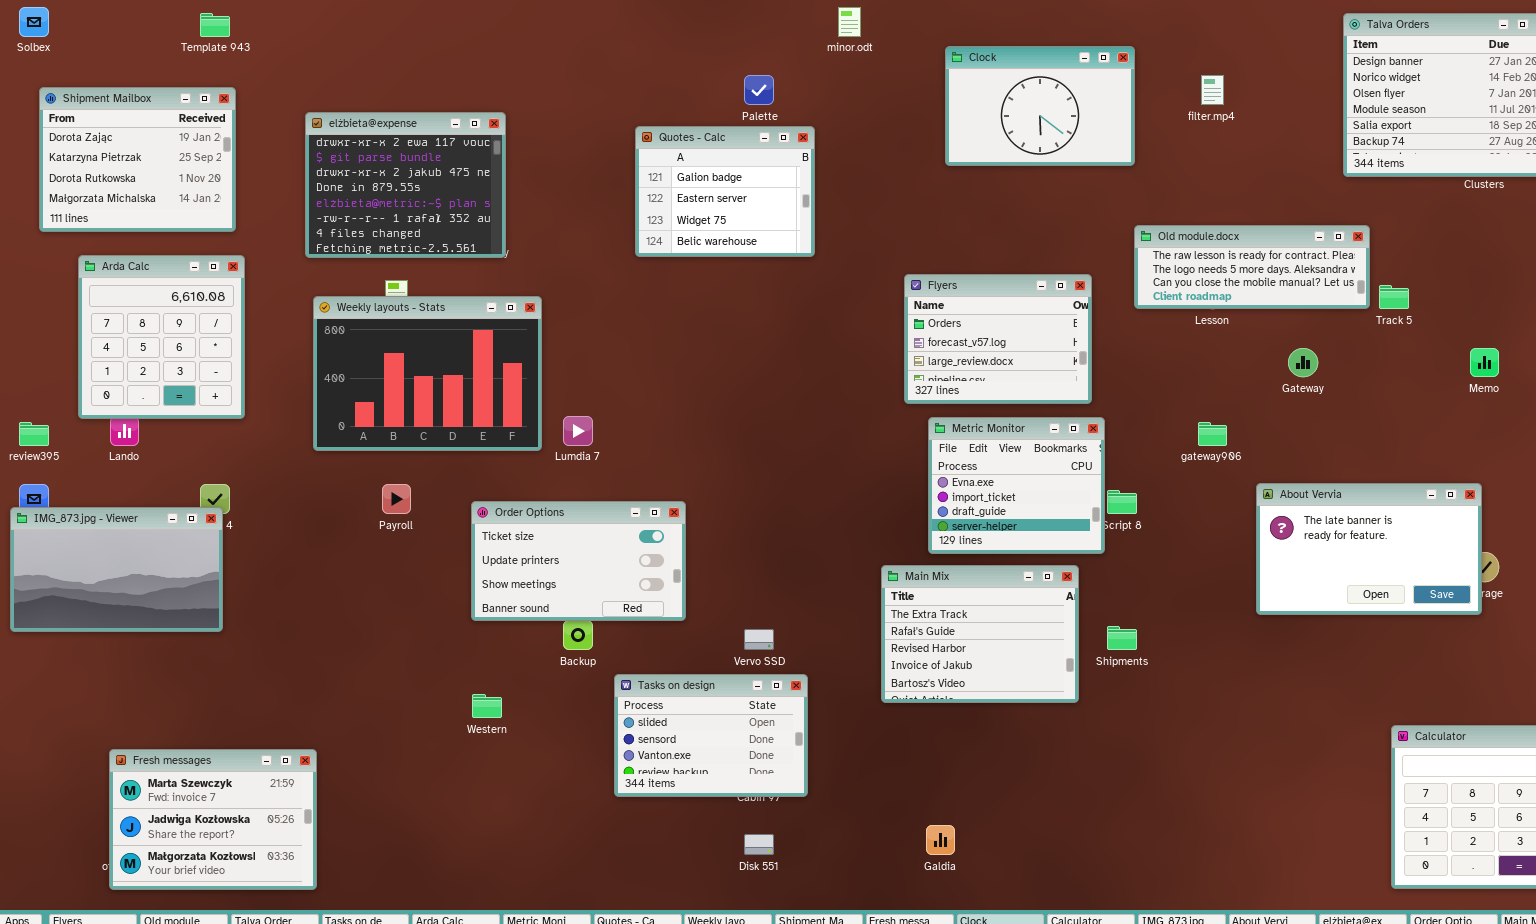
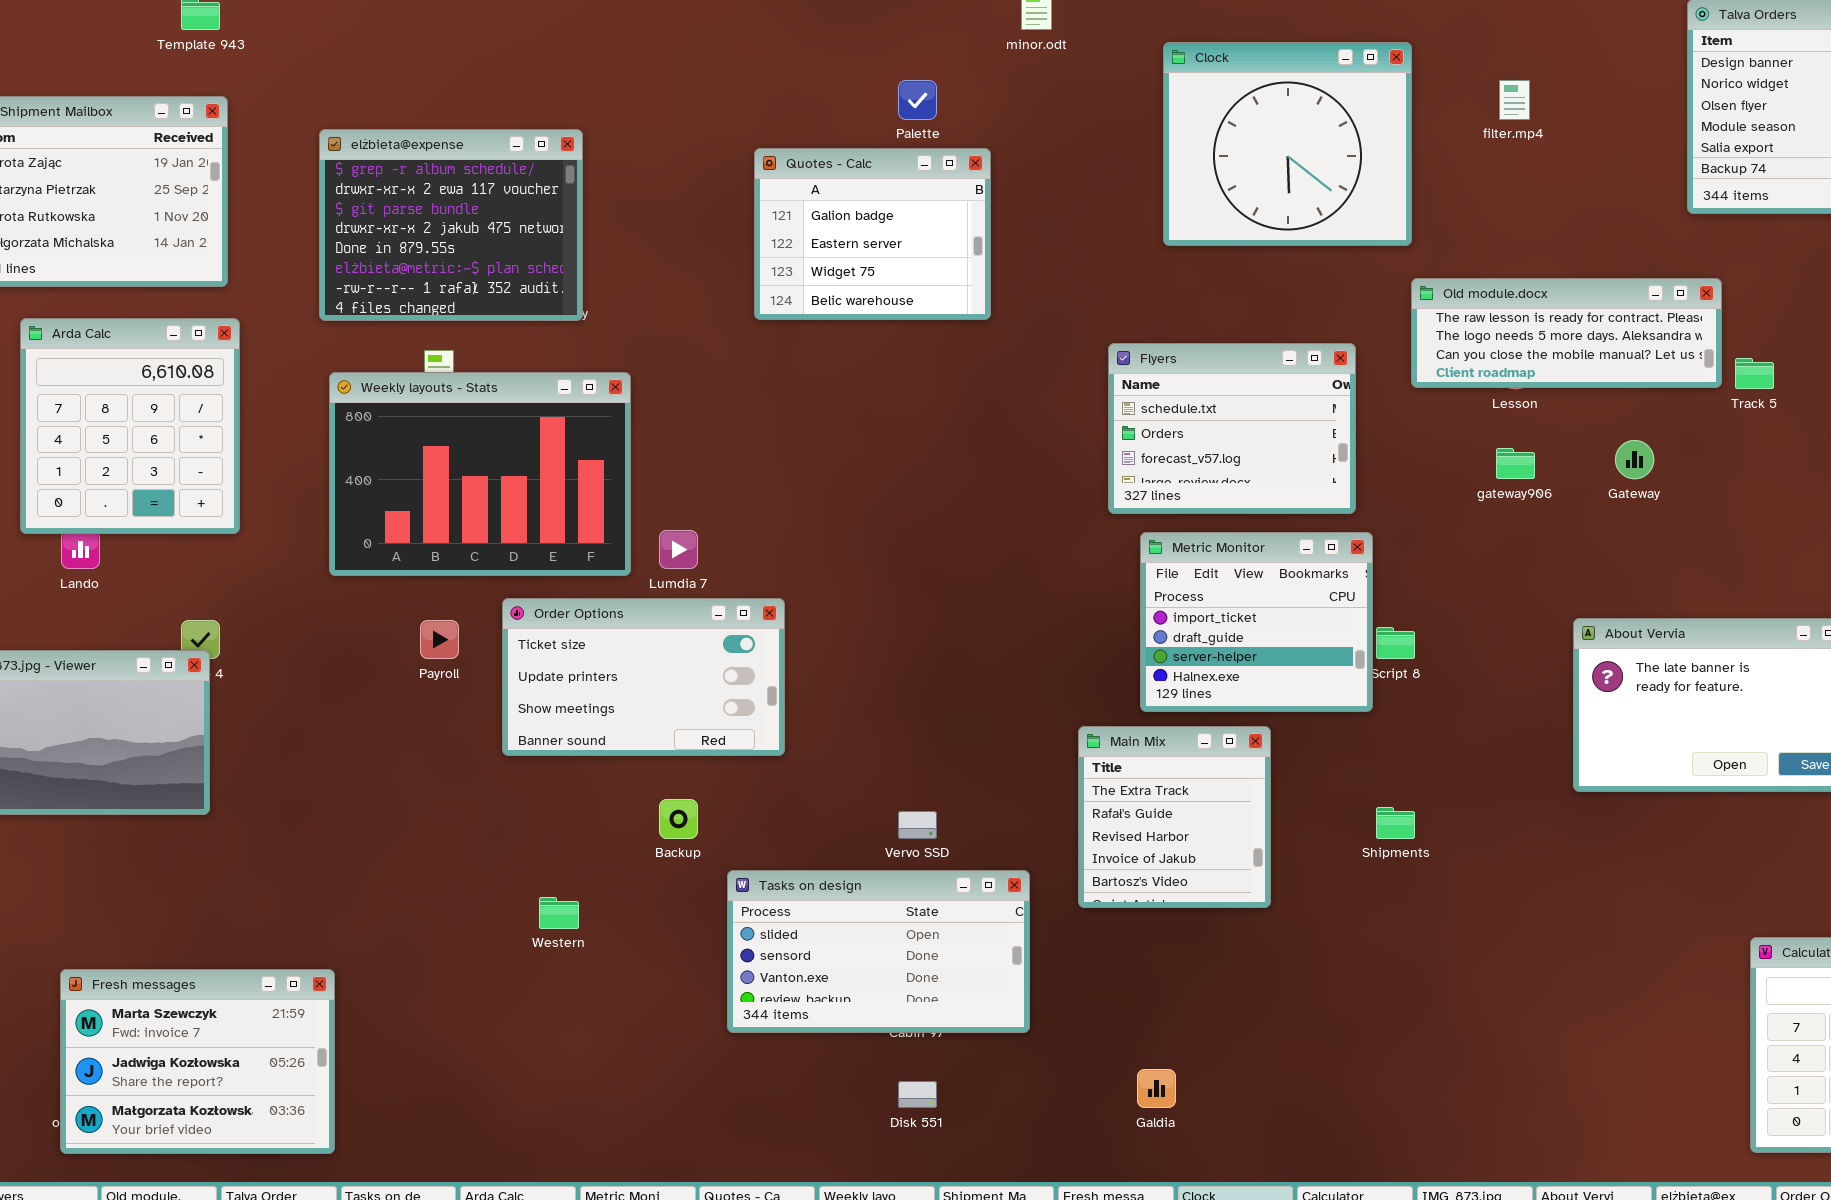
Clock: [945,46,1135,166] -> [1163,42,1412,246], resized
elżbieta@expense: [305,112,506,258] -> [319,129,583,321], scrolled up 1 row
Flyers: [904,274,1092,404] -> [1108,343,1356,514], scrolled up 1 row
Metric Monitor: [928,417,1105,554] -> [1140,532,1373,712], scrolled down 1 row
gateway906: [1198,422,1227,446] -> [1496,448,1535,479], moved
Order Options: [471,501,686,621] -> [502,598,785,756], moved
Main Mix: [881,565,1079,703] -> [1078,726,1271,908], resized
Tasks on design: [614,674,808,797] -> [727,870,1030,1033], resized

